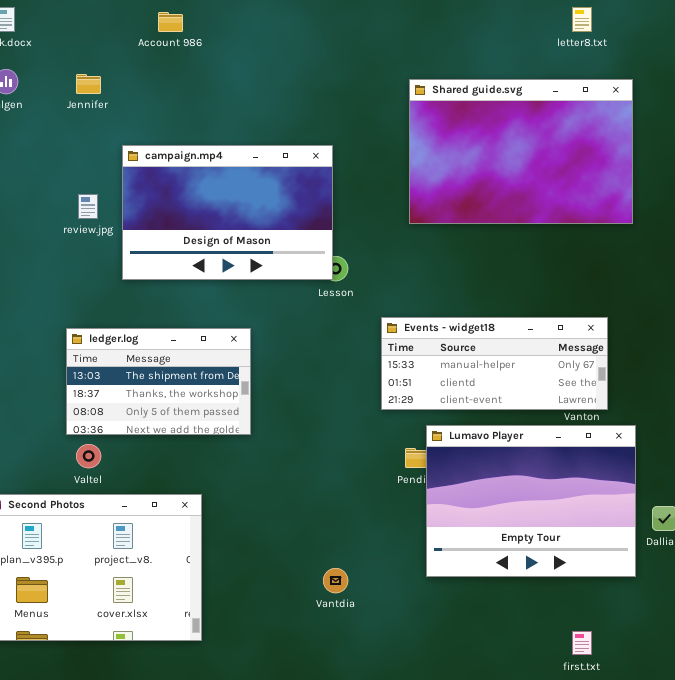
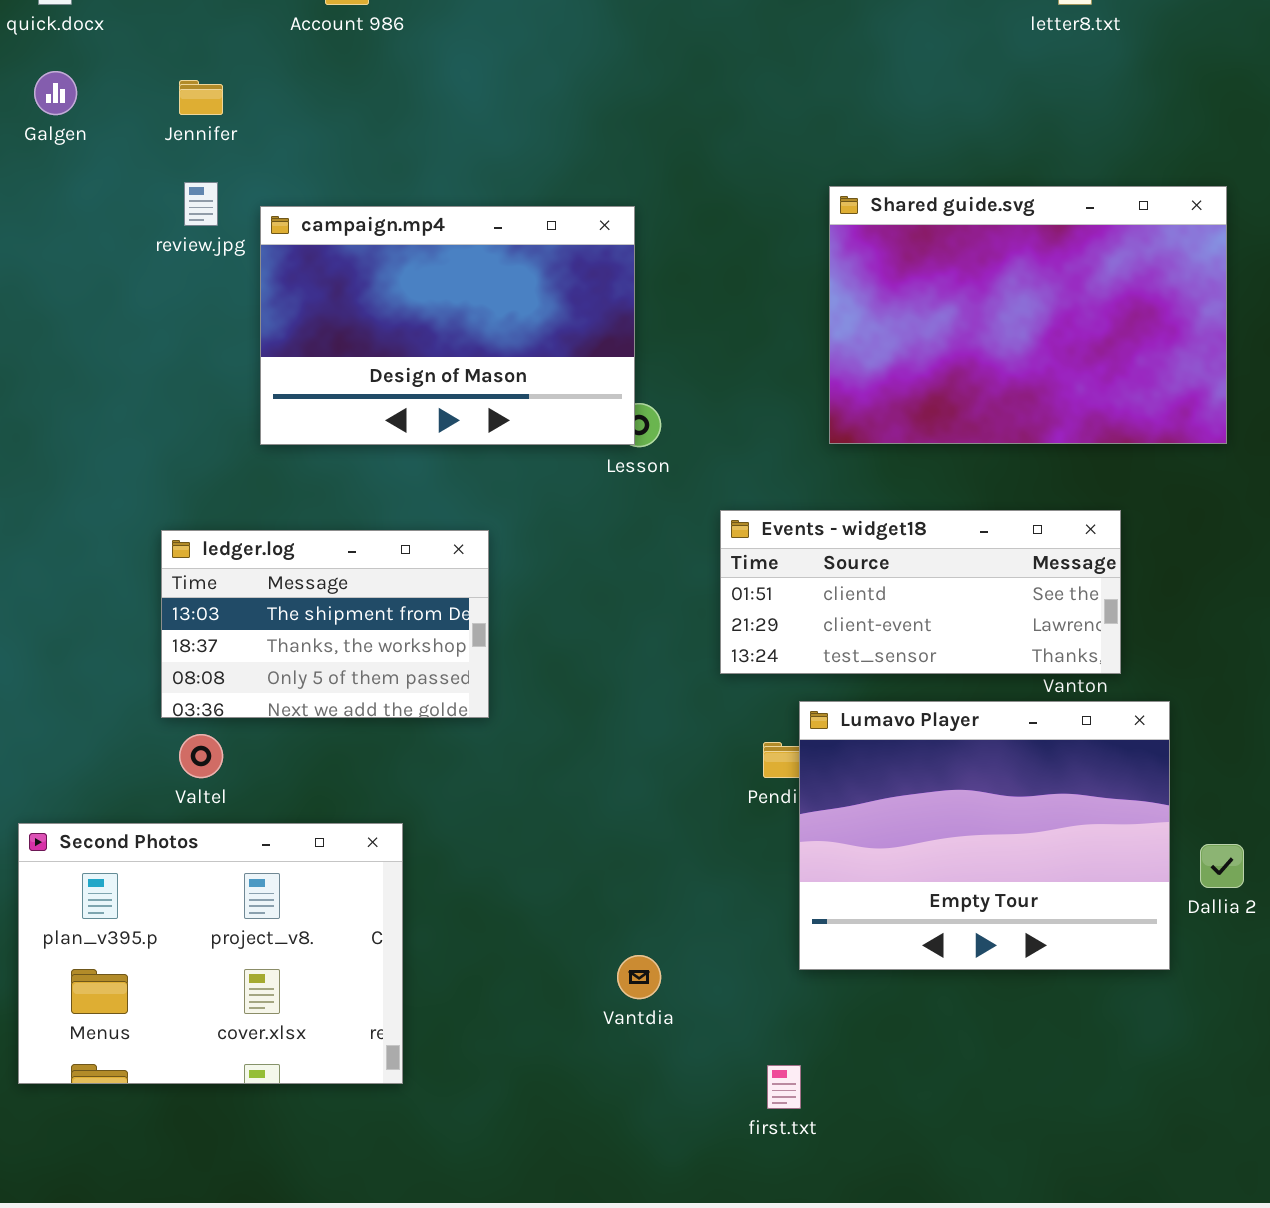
Shared guide.svg: [409,79,633,224] -> [829,186,1227,444], moved
review.jpg: [78,194,98,219] -> [184,182,218,226], moved
Events - widget18: [381,317,608,410] -> [720,510,1121,674], scrolled down 1 row
first.txt: [572,631,592,655] -> [767,1065,801,1109], moved

